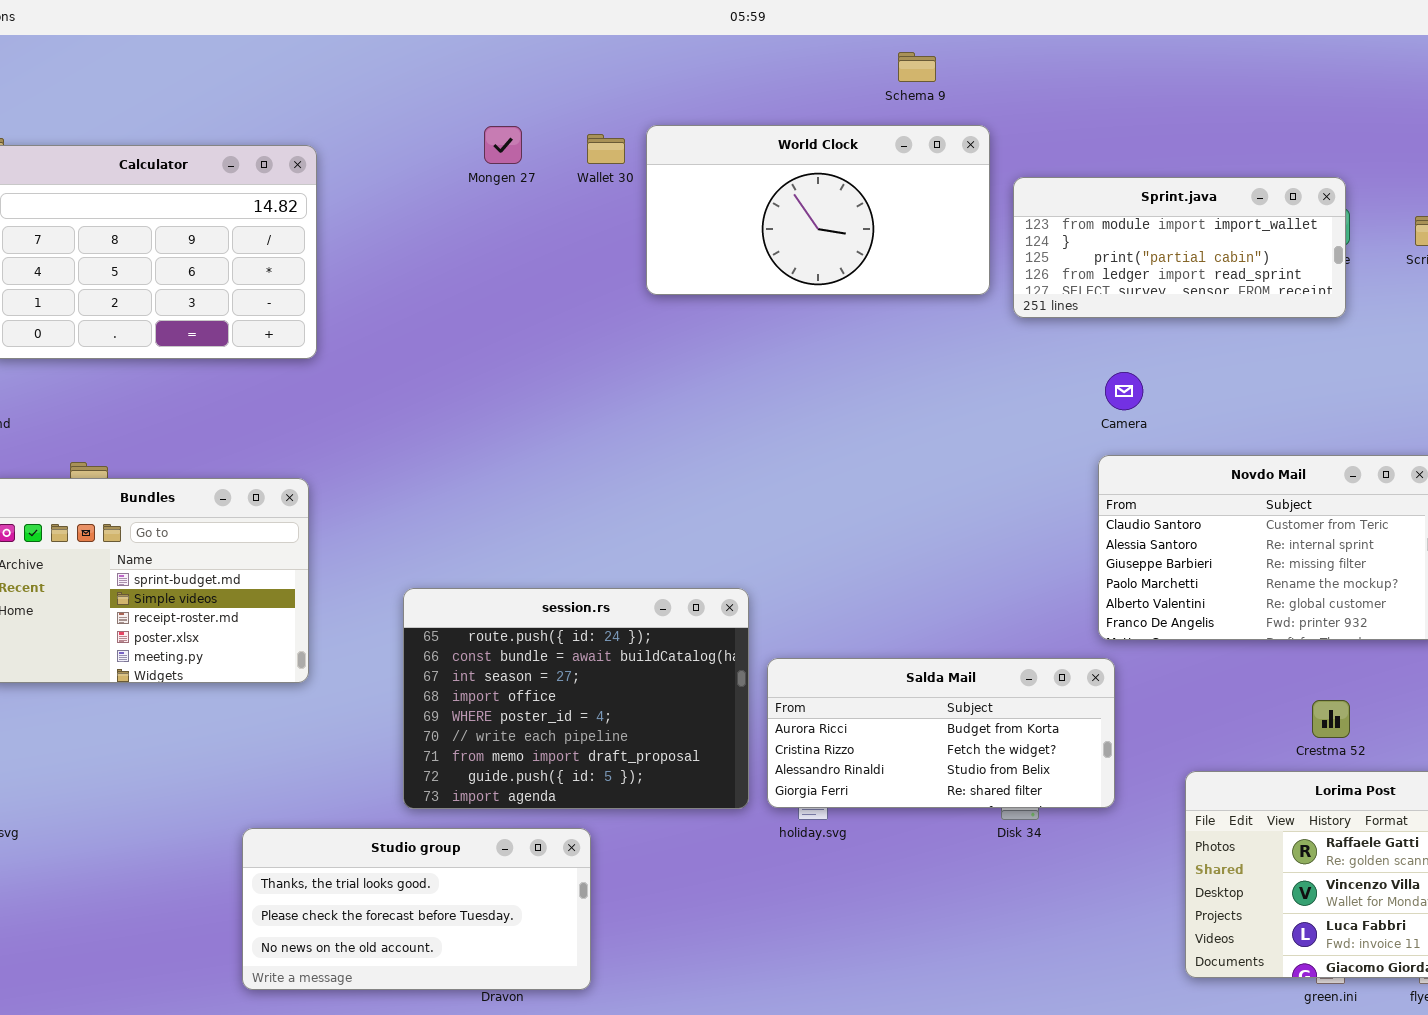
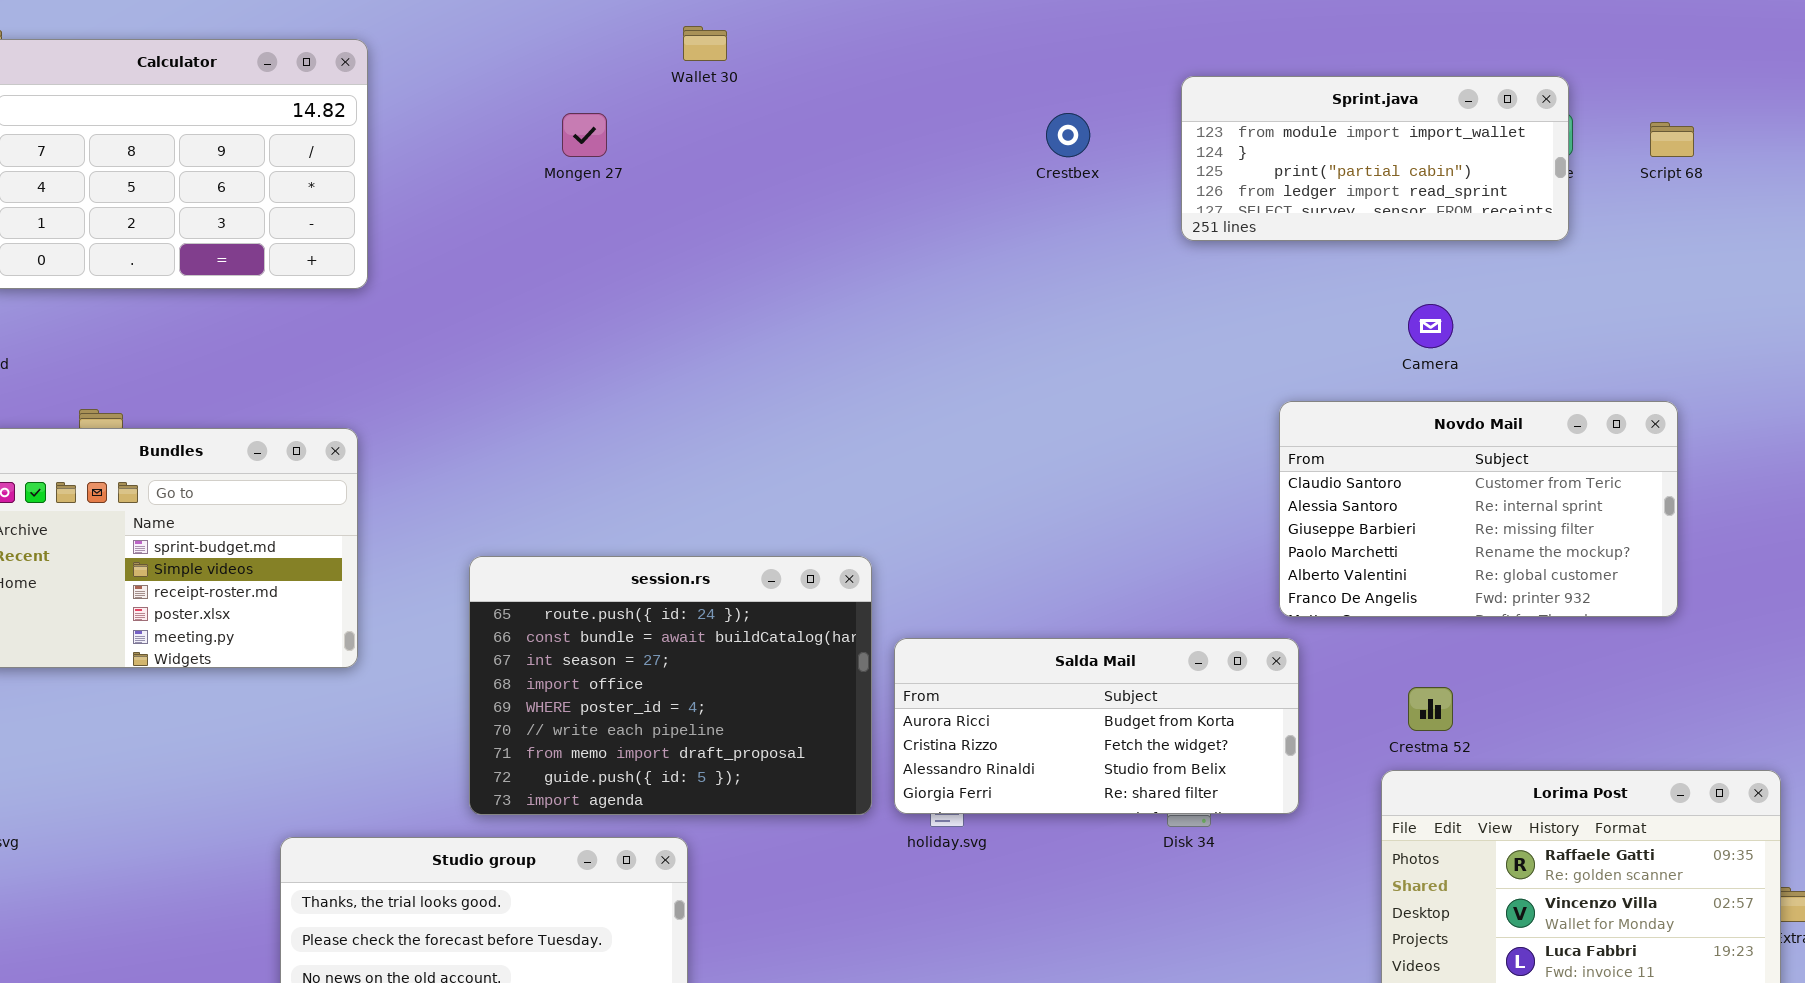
World Clock: [646,125,990,295] -> none, closed
Mongen 27: [484,126,522,164] -> [562,113,607,157], moved
Camera: [1105,372,1143,410] -> [1408,304,1453,348], moved
Crestma 52: [1312,700,1350,738] -> [1408,687,1453,731], moved

